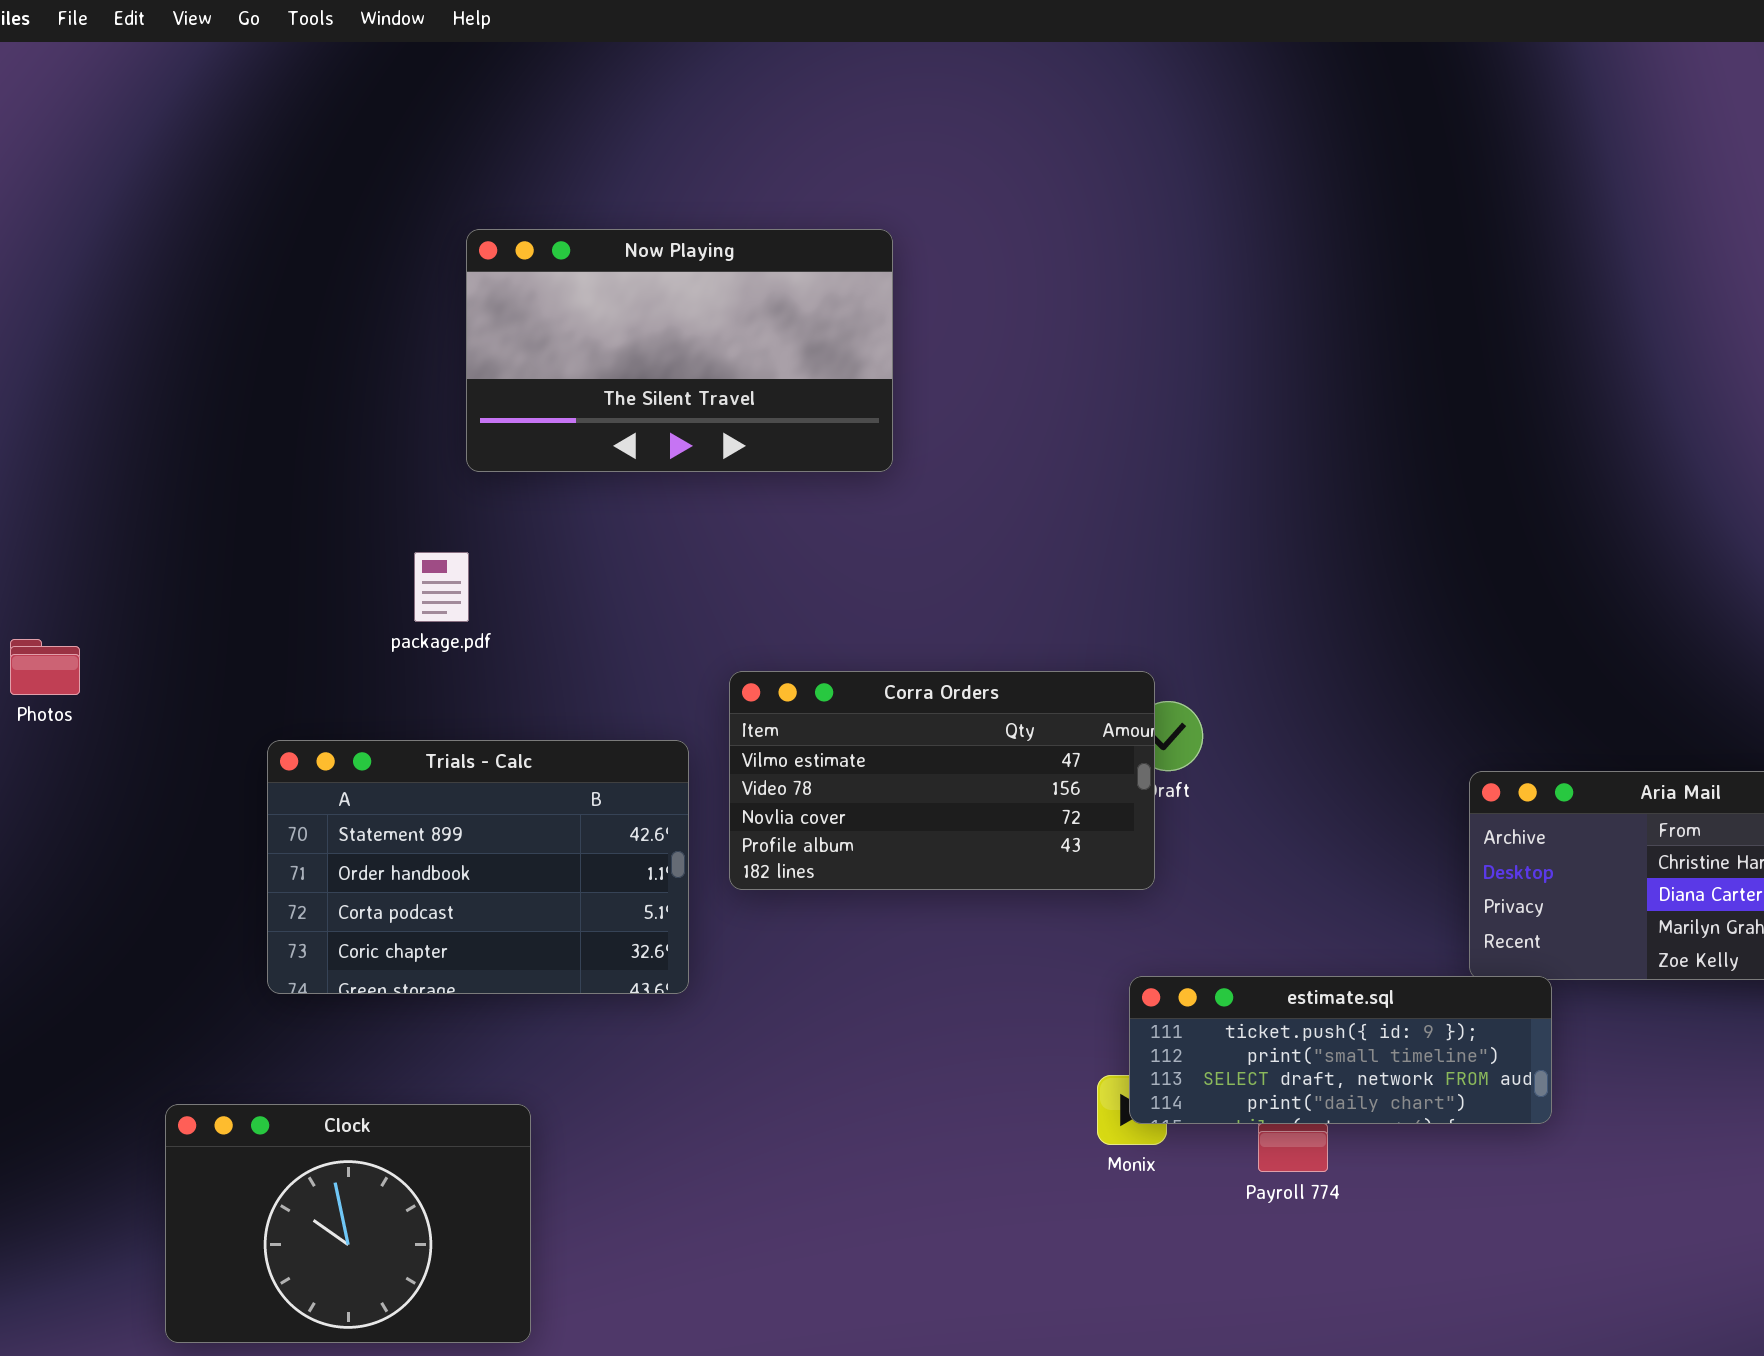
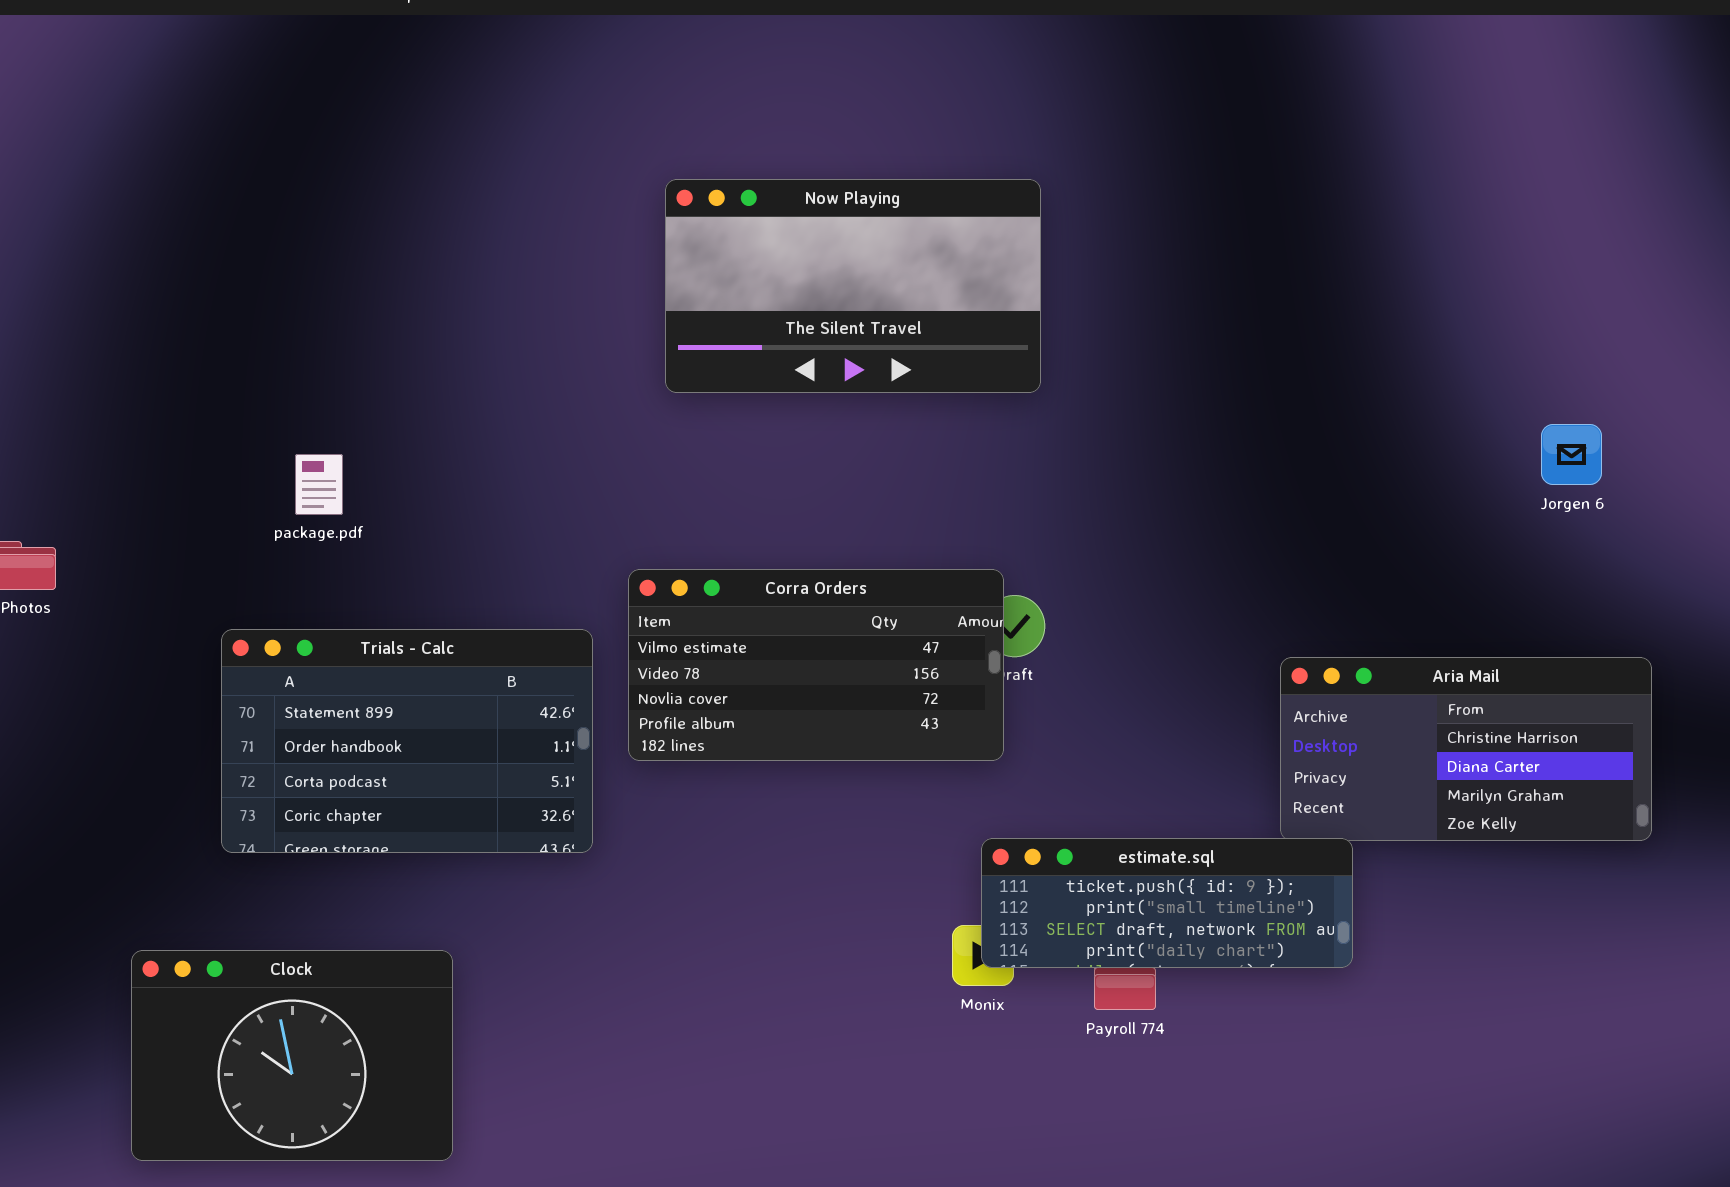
Now Playing: [466,229,893,472] -> [665,179,1041,393], moved
package.pdf: [414,552,469,622] -> [295,454,343,515], moved

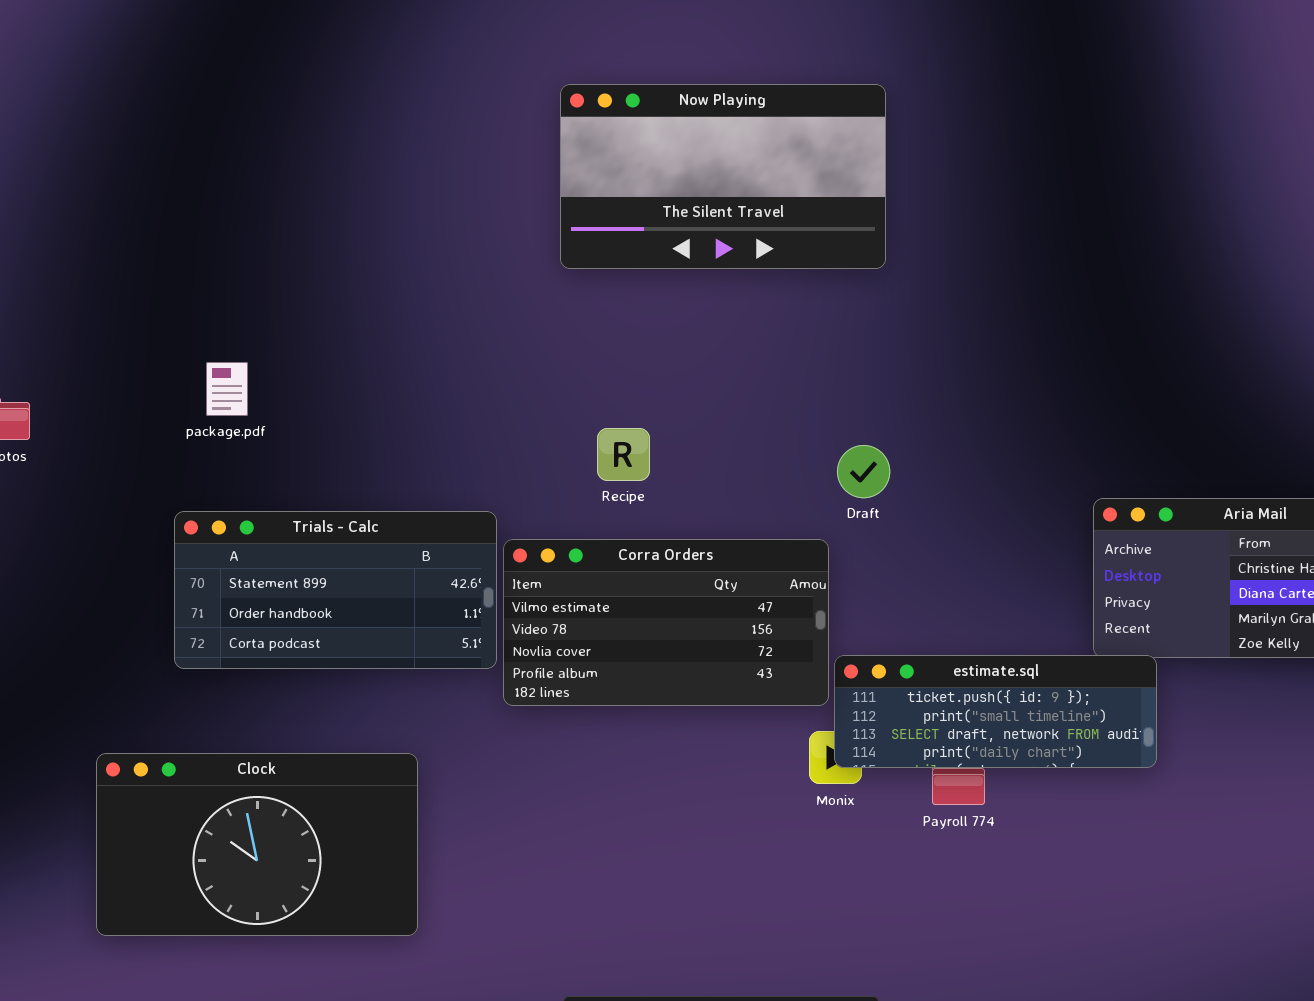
package.pdf: [295,454,343,515] -> [206,362,248,416], moved
Corra Orders: [628,569,1004,761] -> [503,539,829,706], moved
Trials - Calc: [221,629,593,853] -> [174,511,497,669], resized
Clock: [131,950,453,1161] -> [96,753,418,936], resized

